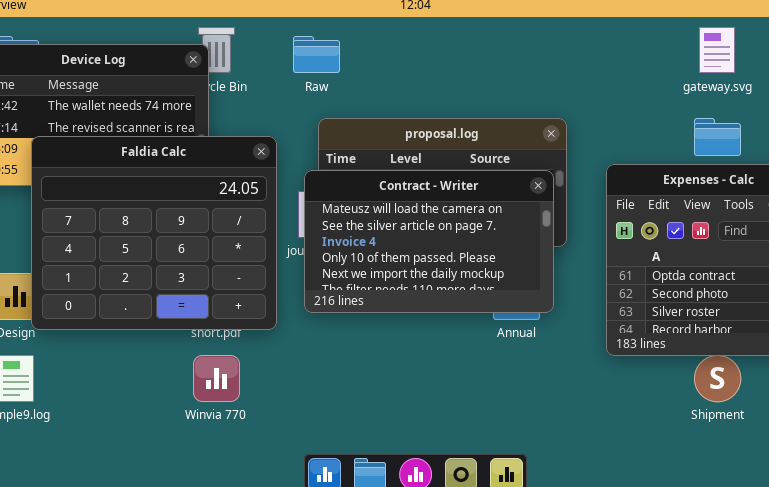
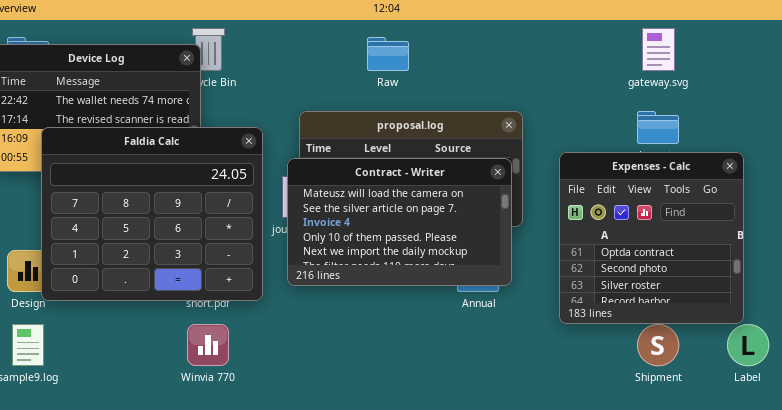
Raw: [293,36,340,73] -> [367,37,409,71], moved

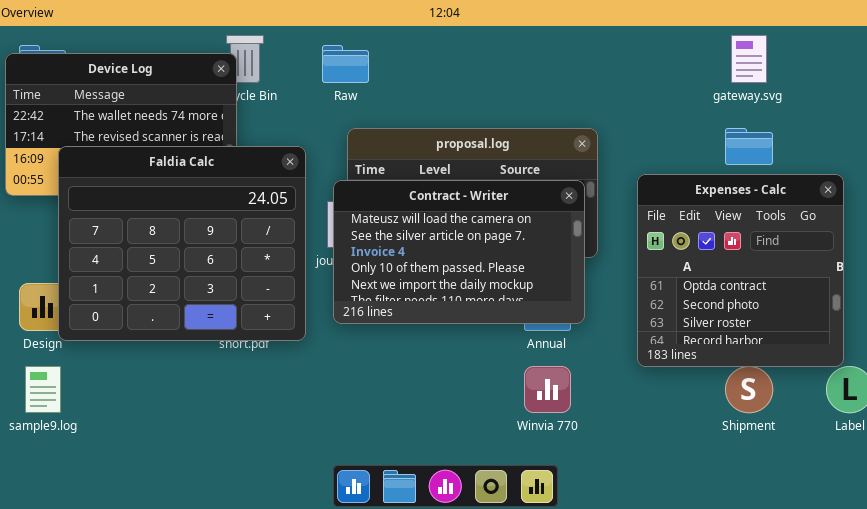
Raw: [367,37,409,71] -> [322,45,369,83], moved
Winvia 770: [187,324,229,366] -> [524,366,571,413], moved

